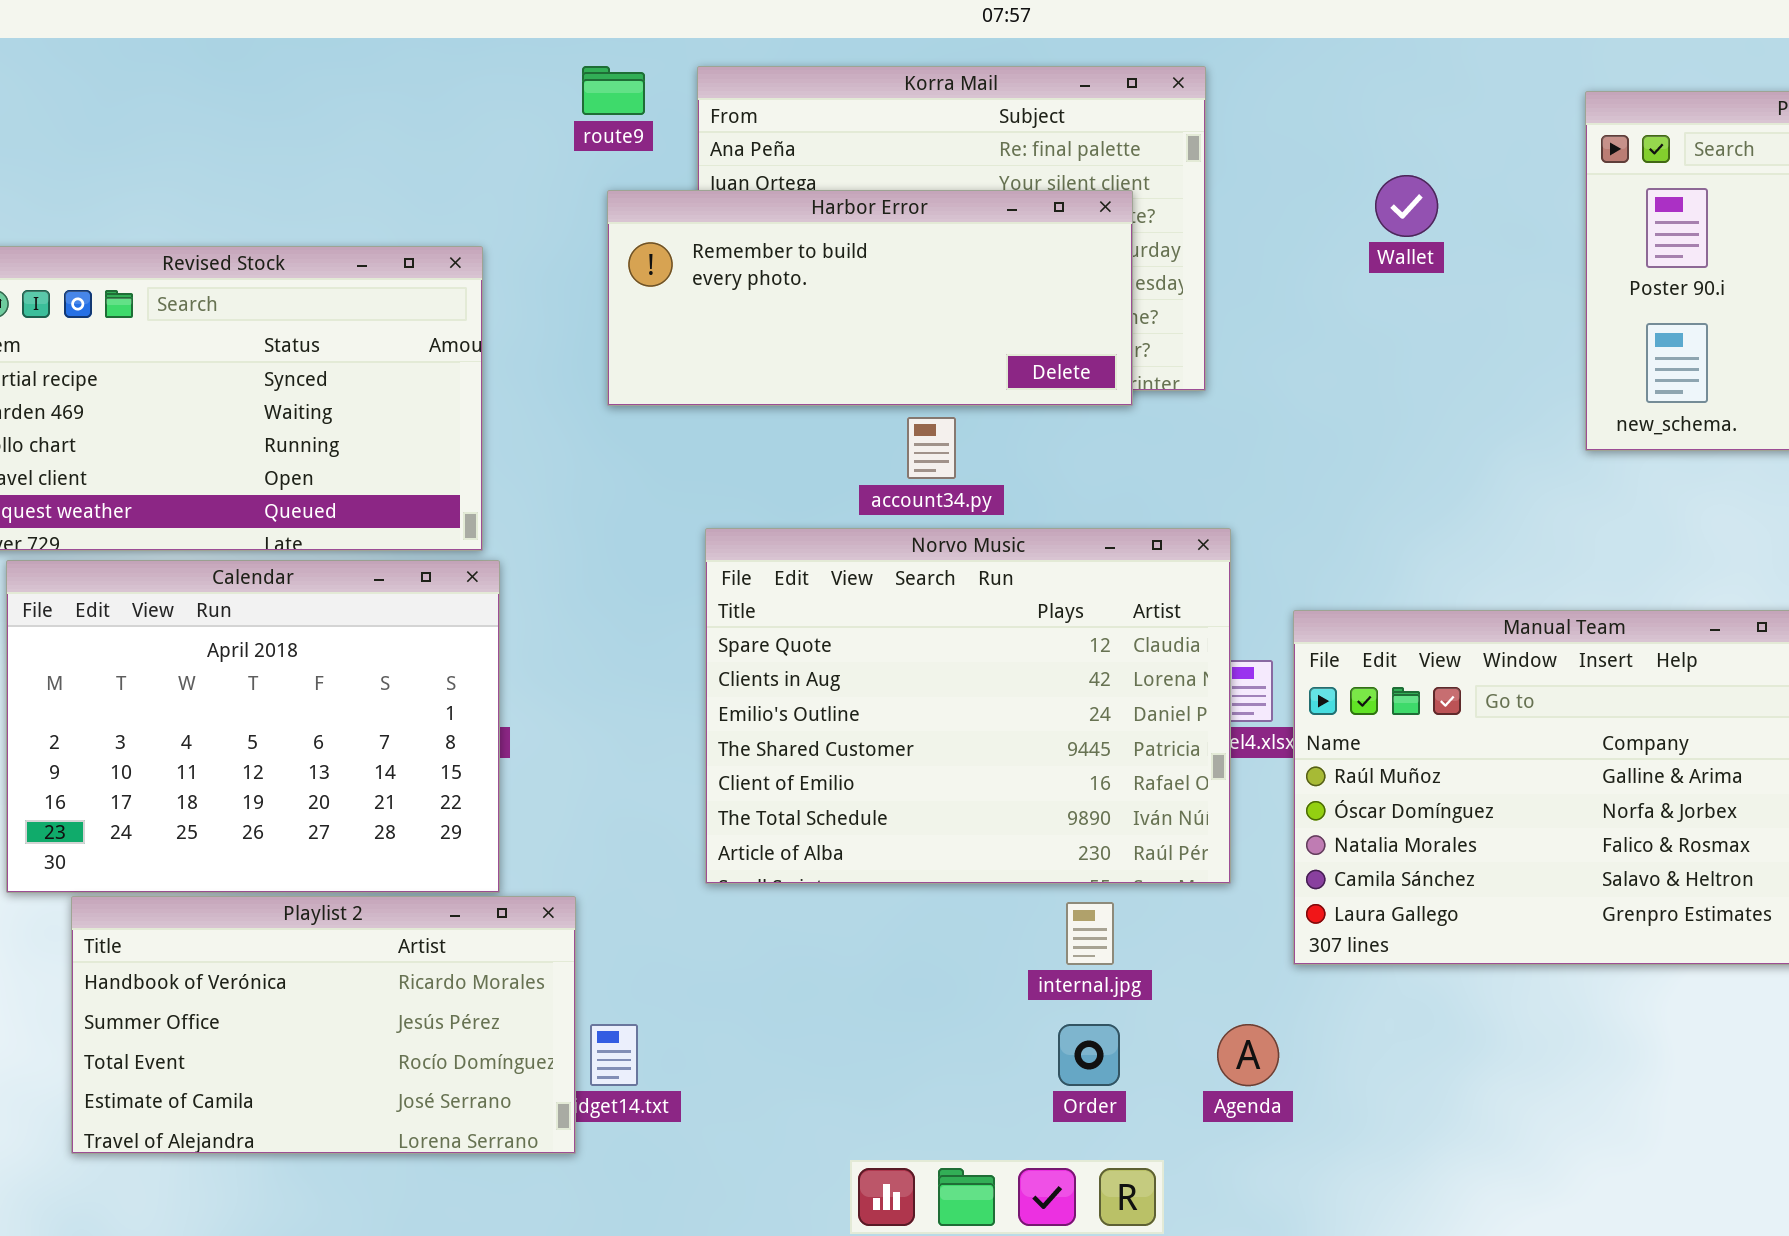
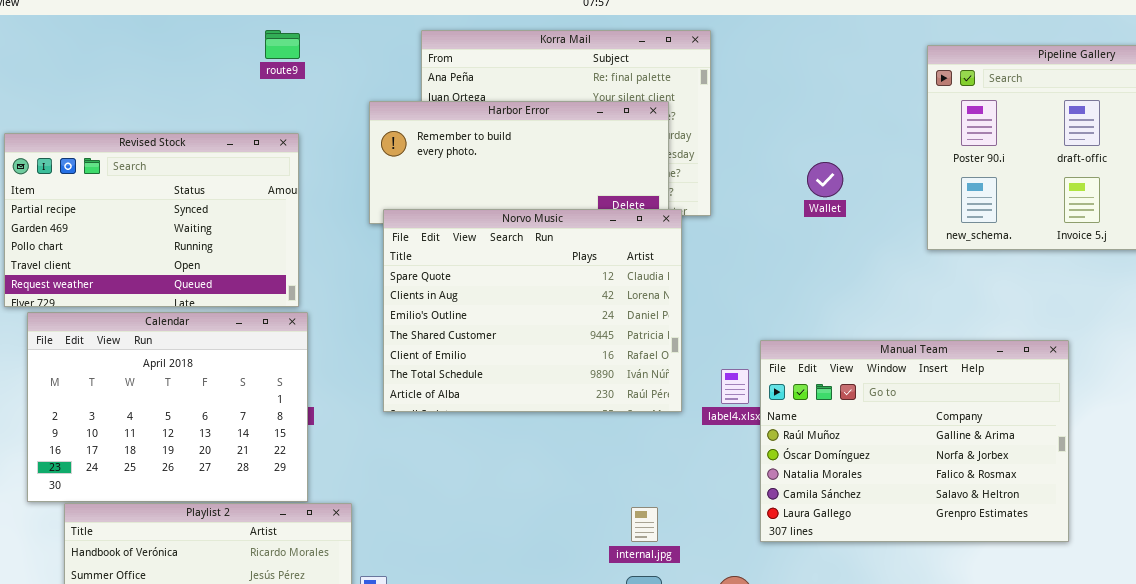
route9: [582,66,645,115] -> [265,30,300,59], moved
Wallet: [1375,175,1438,237] -> [807,162,843,197], moved
Norvo Music: [705,528,1231,884] -> [383,209,682,412], moved

